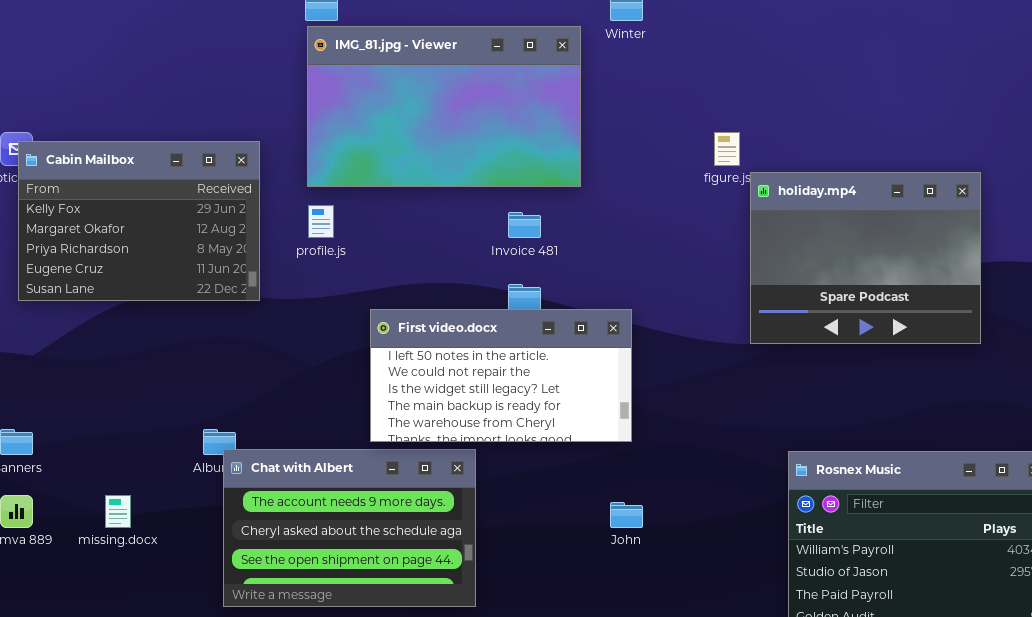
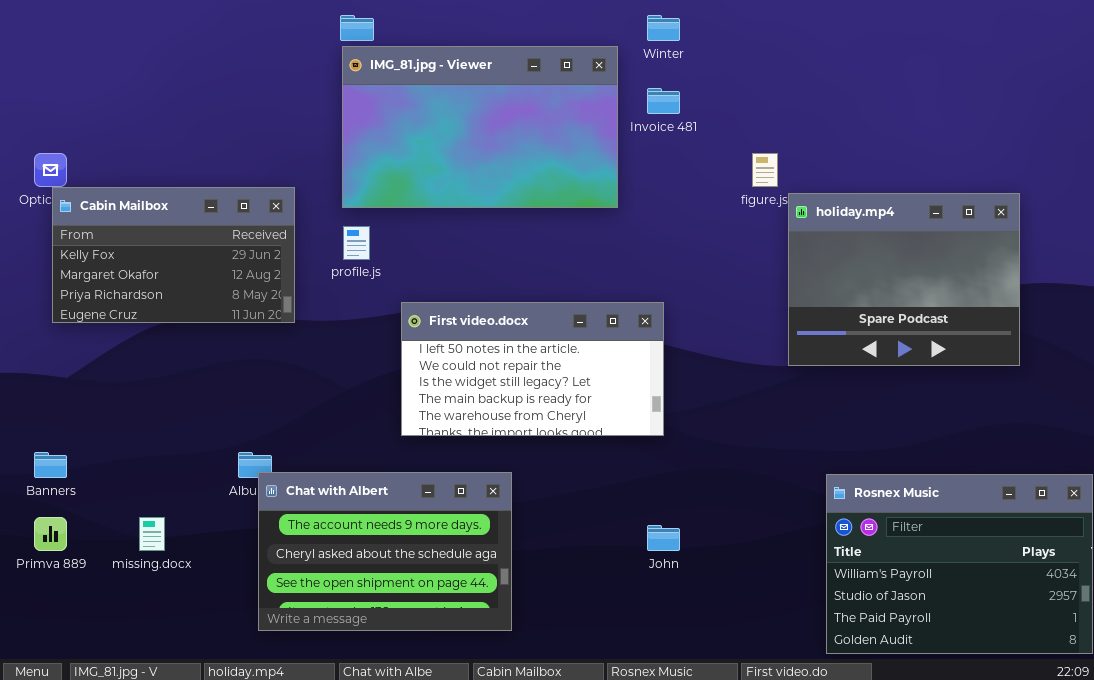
Cabin Mailbox: [18,141,260,301] -> [52,187,295,323], resized
Invoice 481: [508,212,541,238] -> [647,88,680,114], moved
First video.docx: [370,309,632,442] -> [401,302,664,436], moved

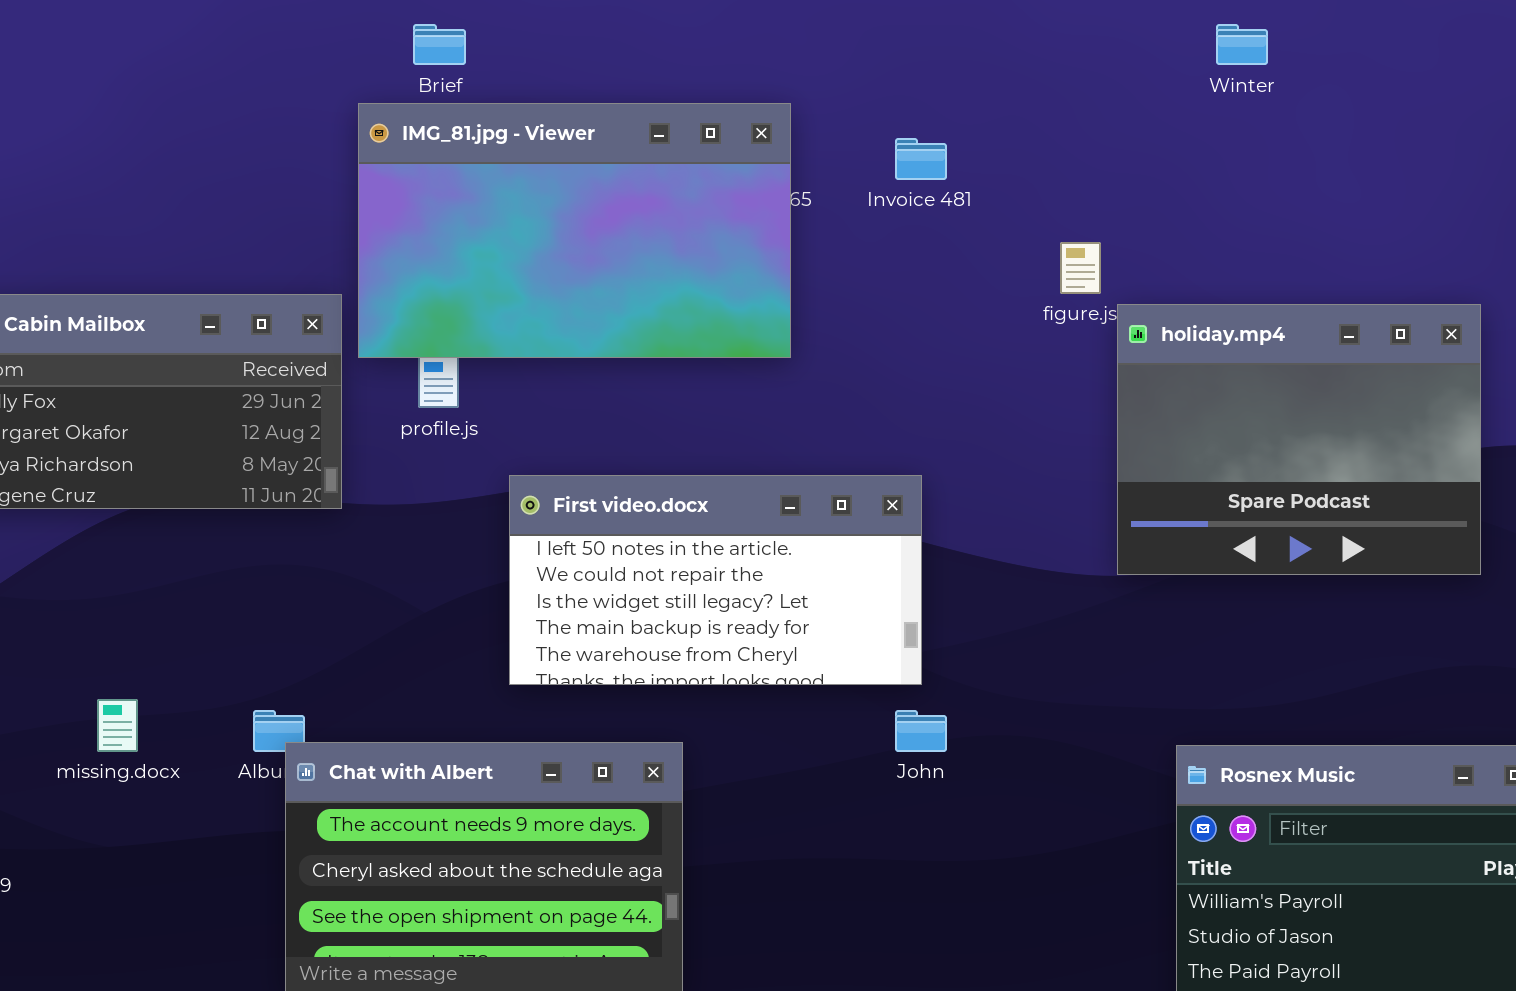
Winter: [647,15,680,41] -> [1216,24,1268,65], moved
IMG_81.jpg - Viewer: [342,46,618,208] -> [358,103,791,358], moved
missing.docx: [139,517,165,551] -> [97,699,138,752], moved
John: [647,525,680,551] -> [895,710,947,752], moved

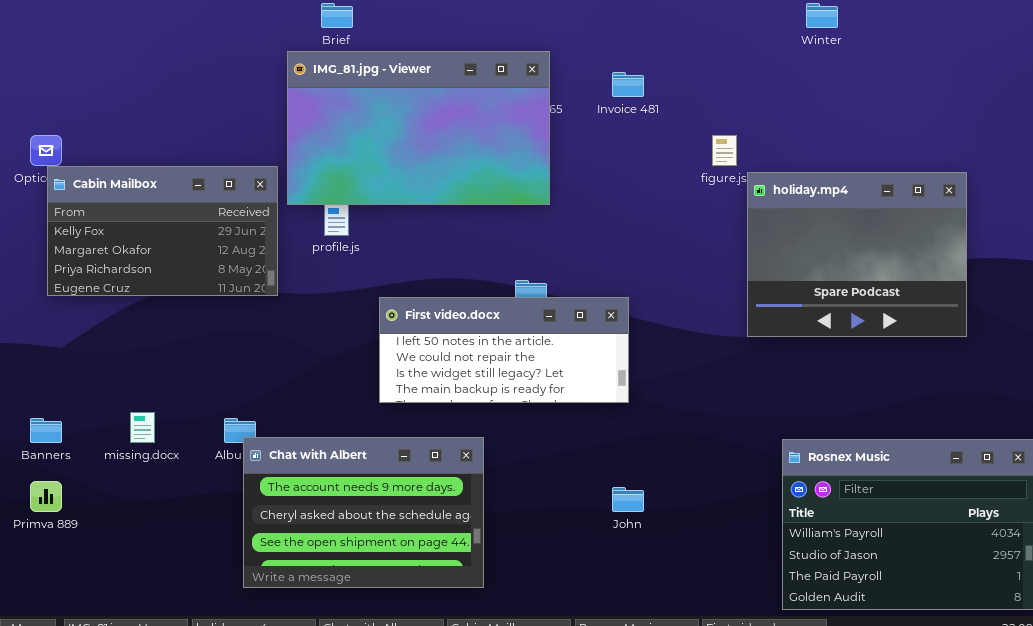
First video.docx: [509,475,922,685] -> [379,297,629,403], resized
John: [895,710,947,752] -> [612,487,644,512], moved

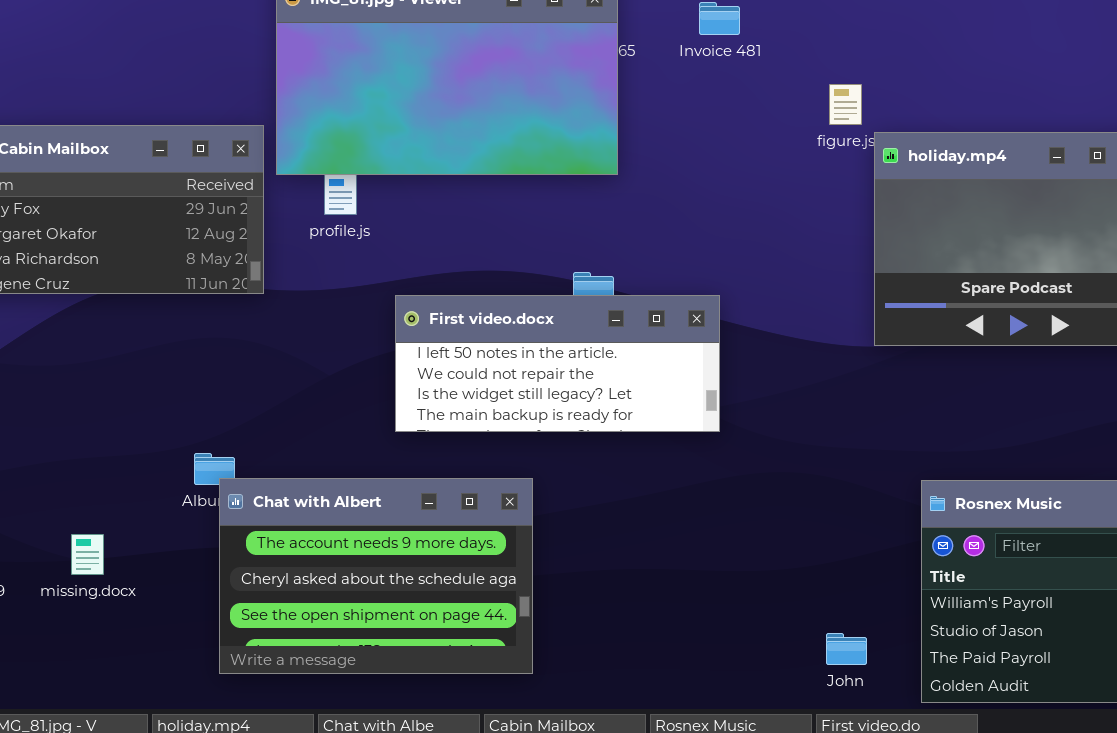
missing.docx: [130,412,155,443] -> [71,534,104,575], moved
John: [612,487,644,512] -> [826,633,867,665], moved

